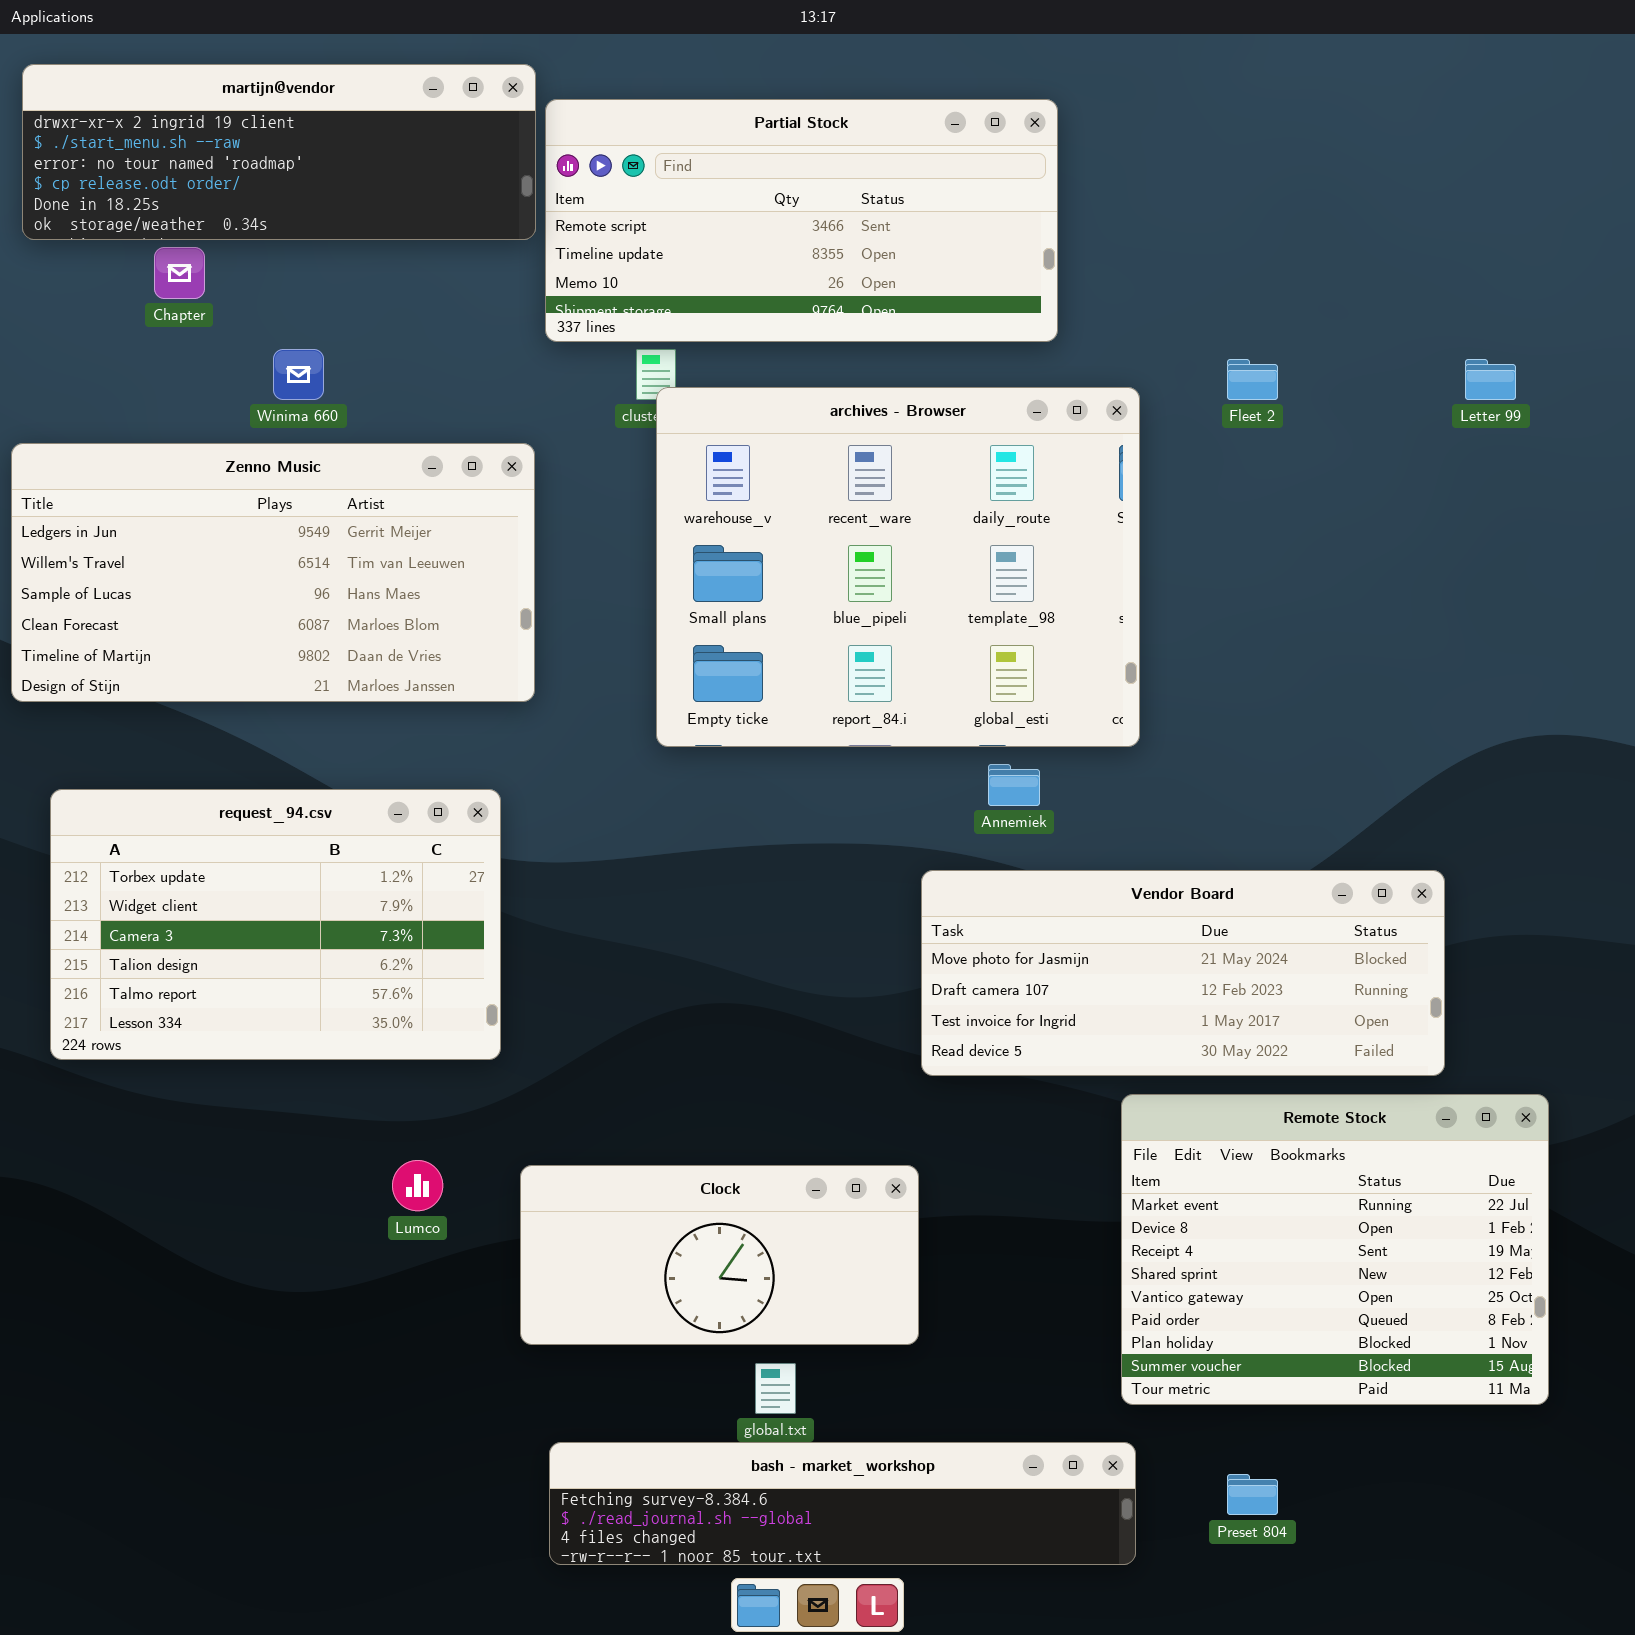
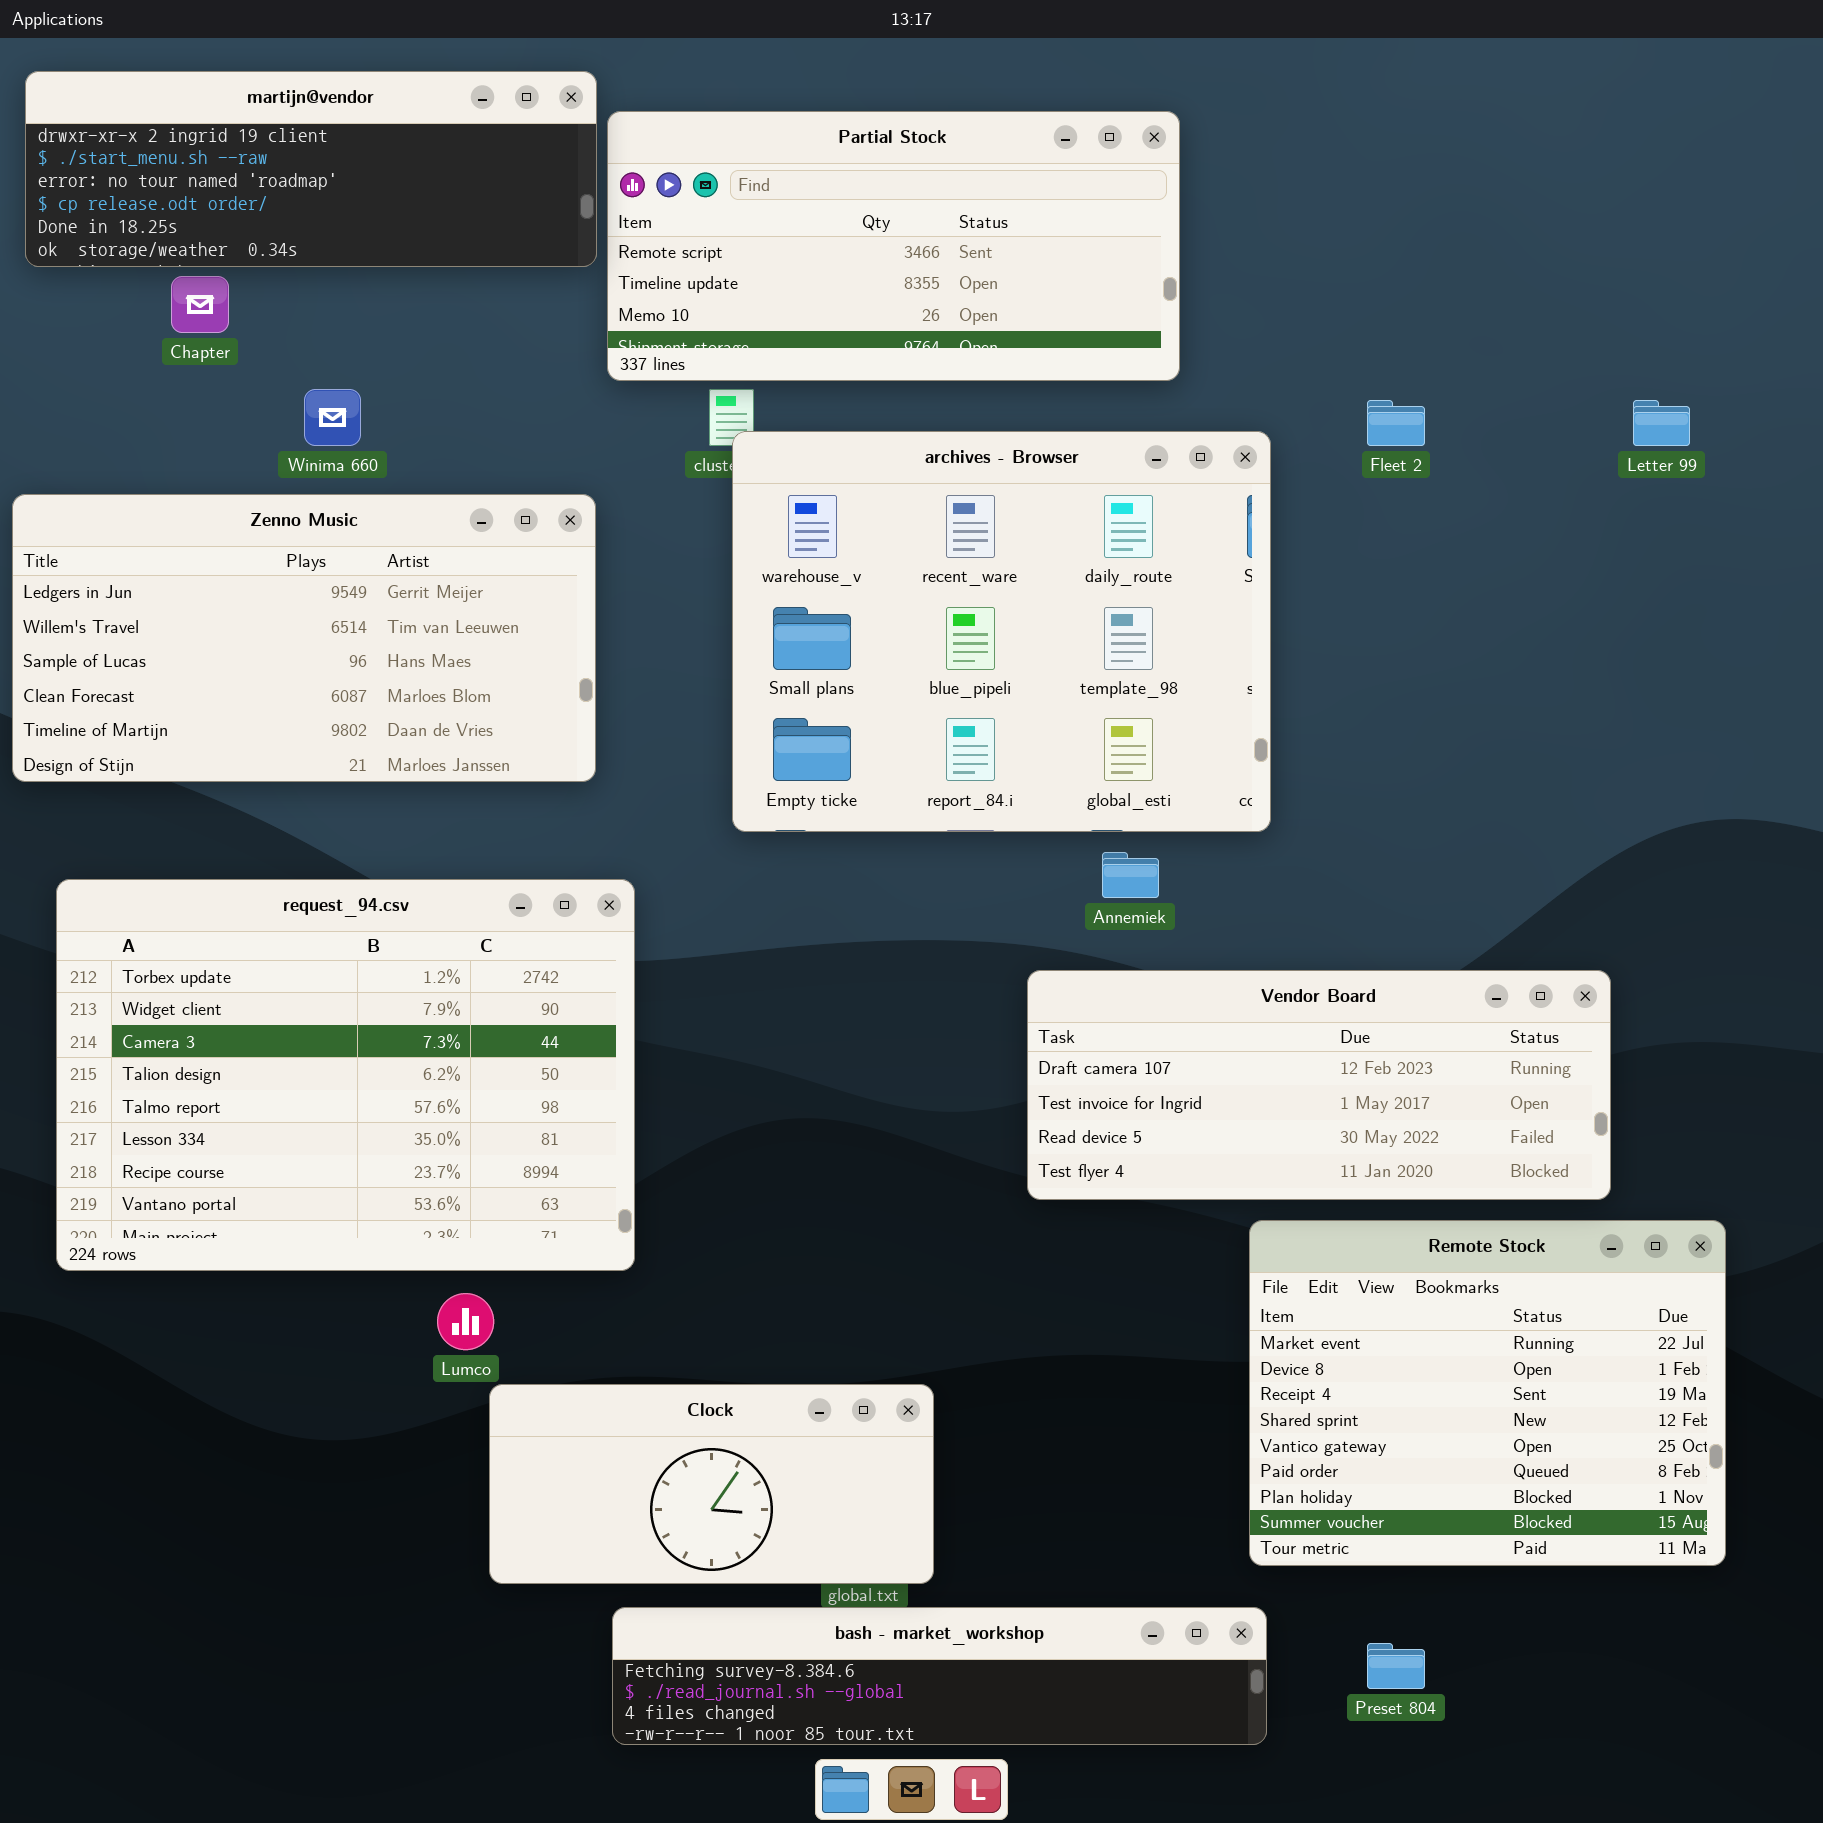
request_94.csv: [50,789,501,1060] -> [56,879,635,1271], resized
Vendor Board: [921,870,1445,1076] -> [1027,970,1611,1200], scrolled down 1 row
Clock: [520,1165,919,1345] -> [489,1384,934,1584], moved

